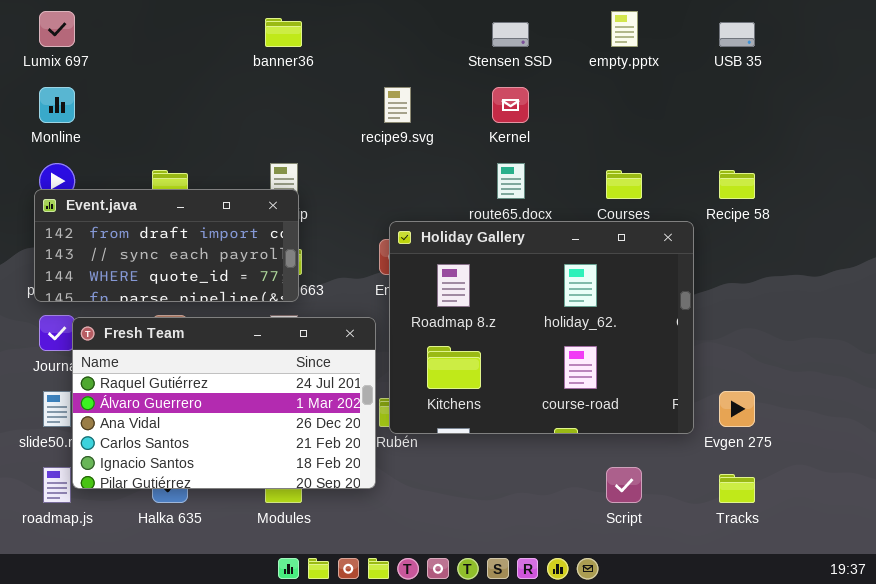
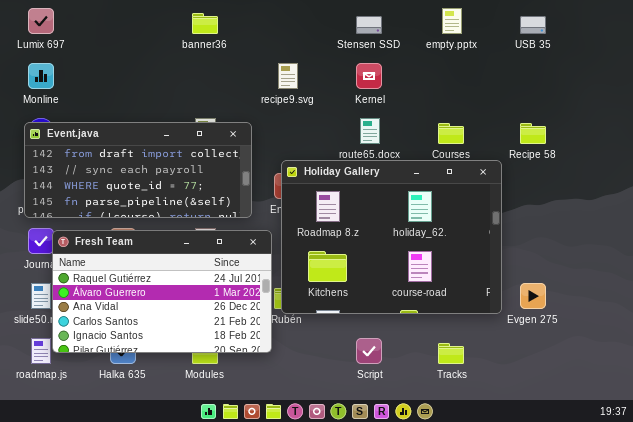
Event.java: [34,189,299,302] -> [24,122,252,218], resized
Script: [606,467,642,503] -> [356,338,382,364], moved
Tracks: [719,474,755,503] -> [438,343,464,364], moved

